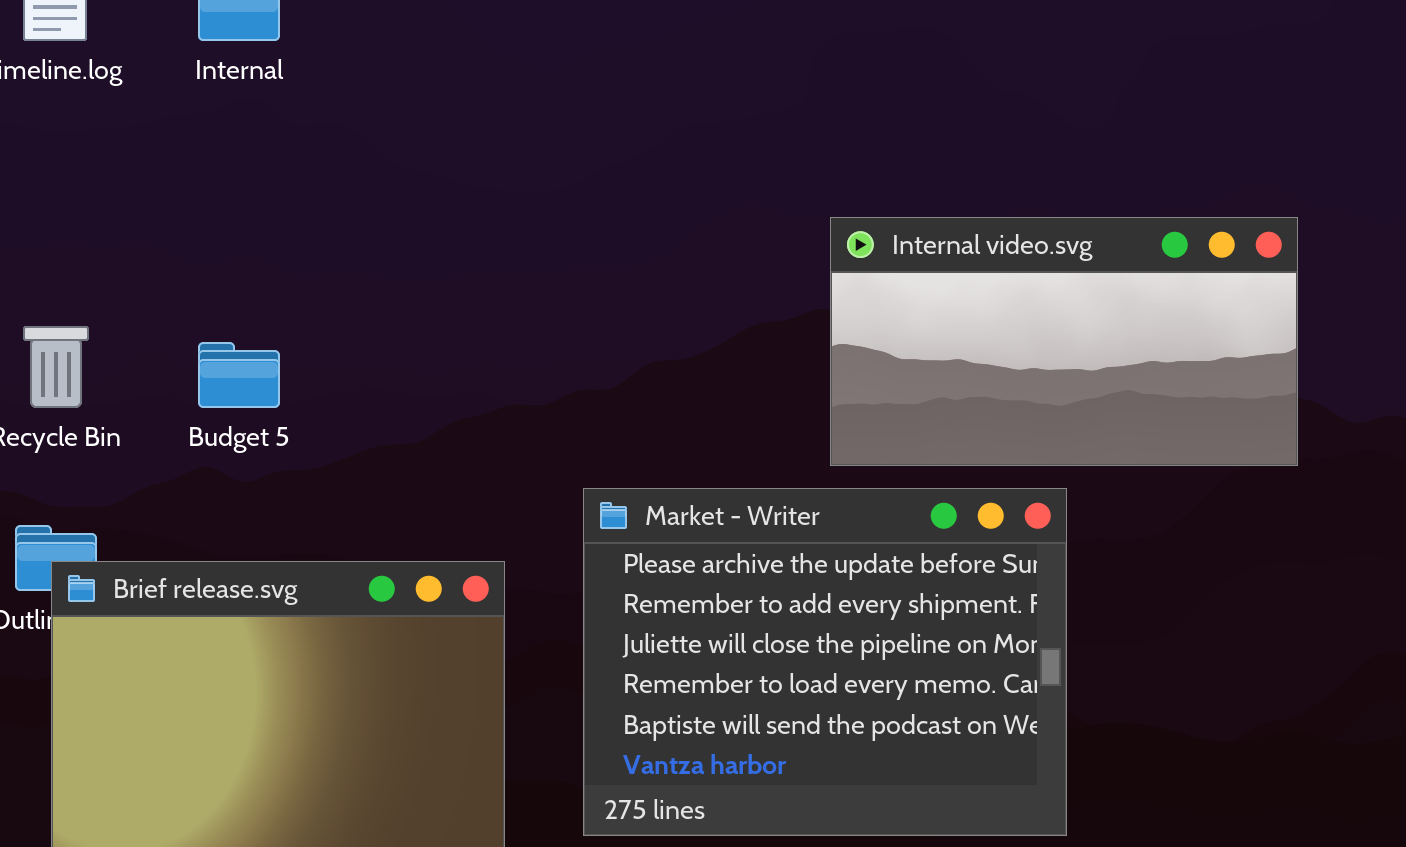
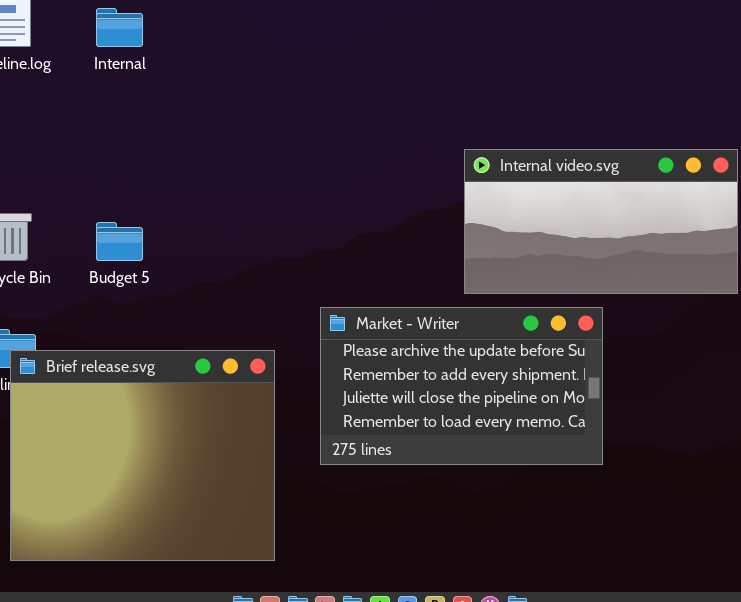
Market - Writer: [583,488,1067,836] -> [320,307,603,465], resized

